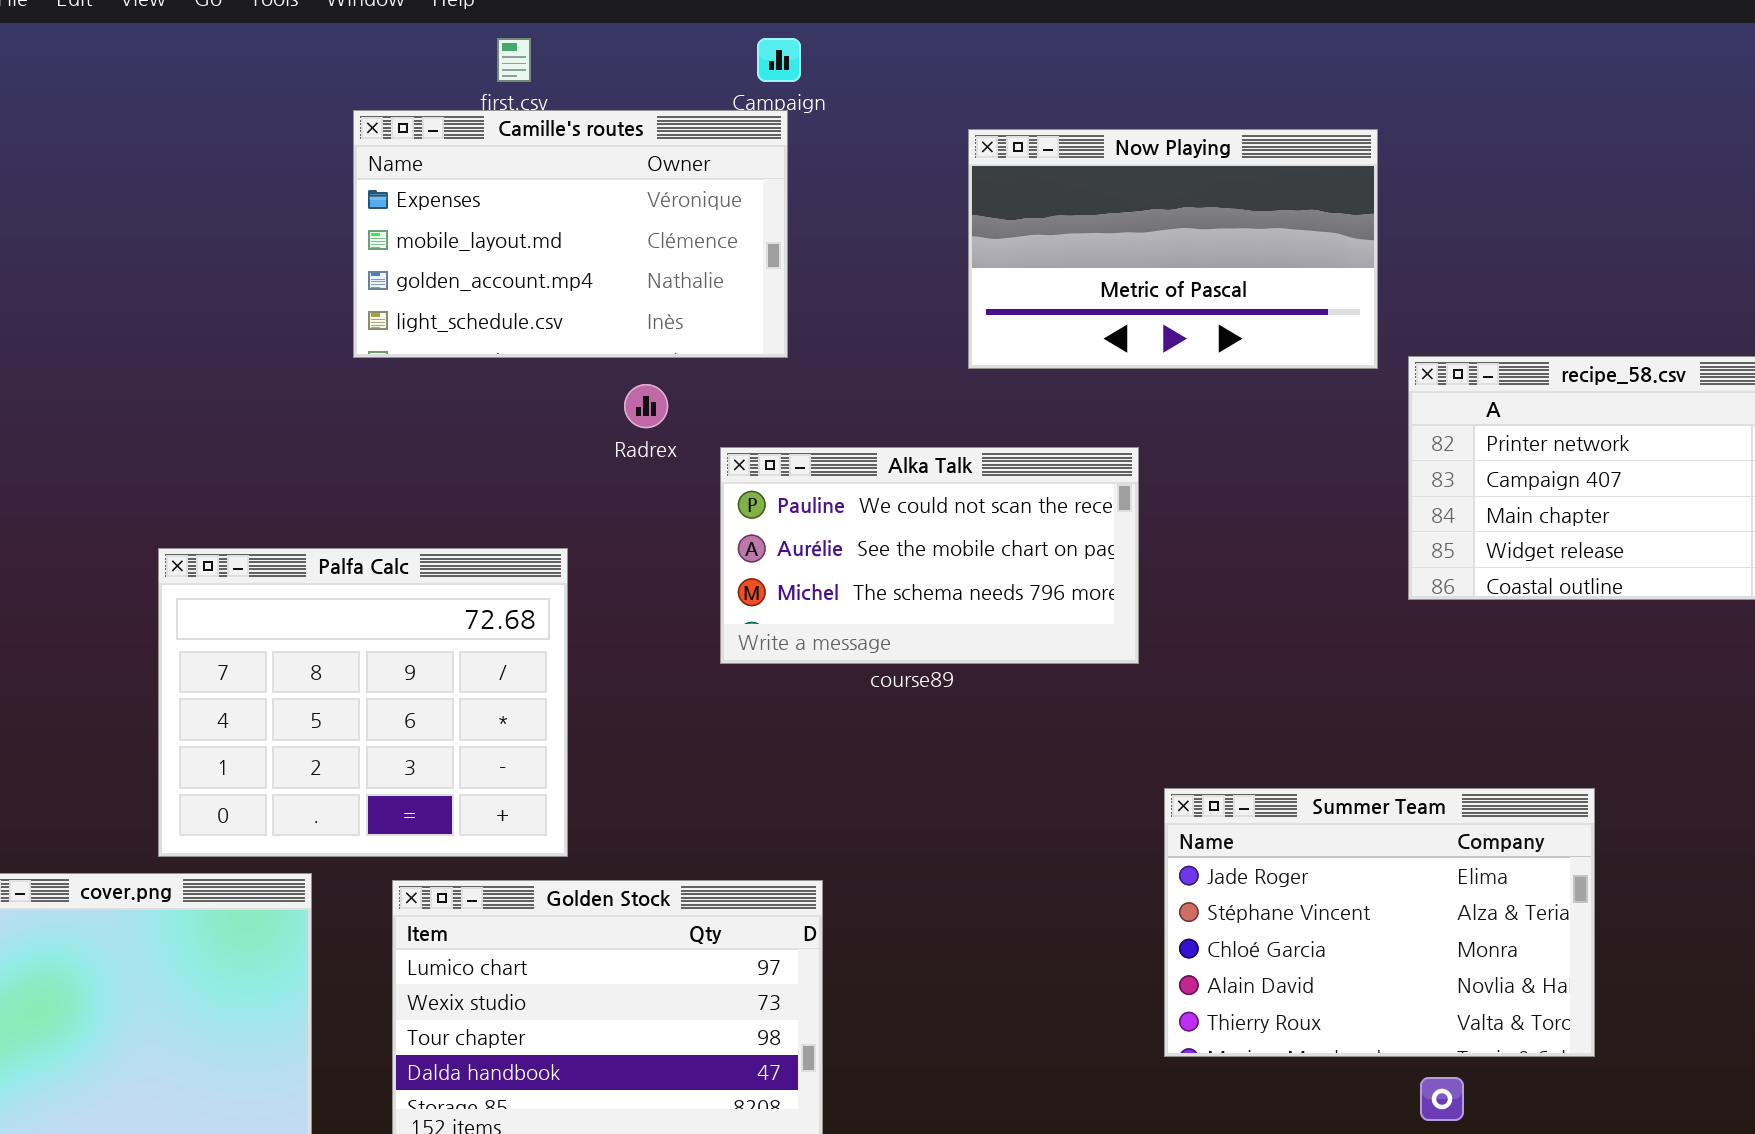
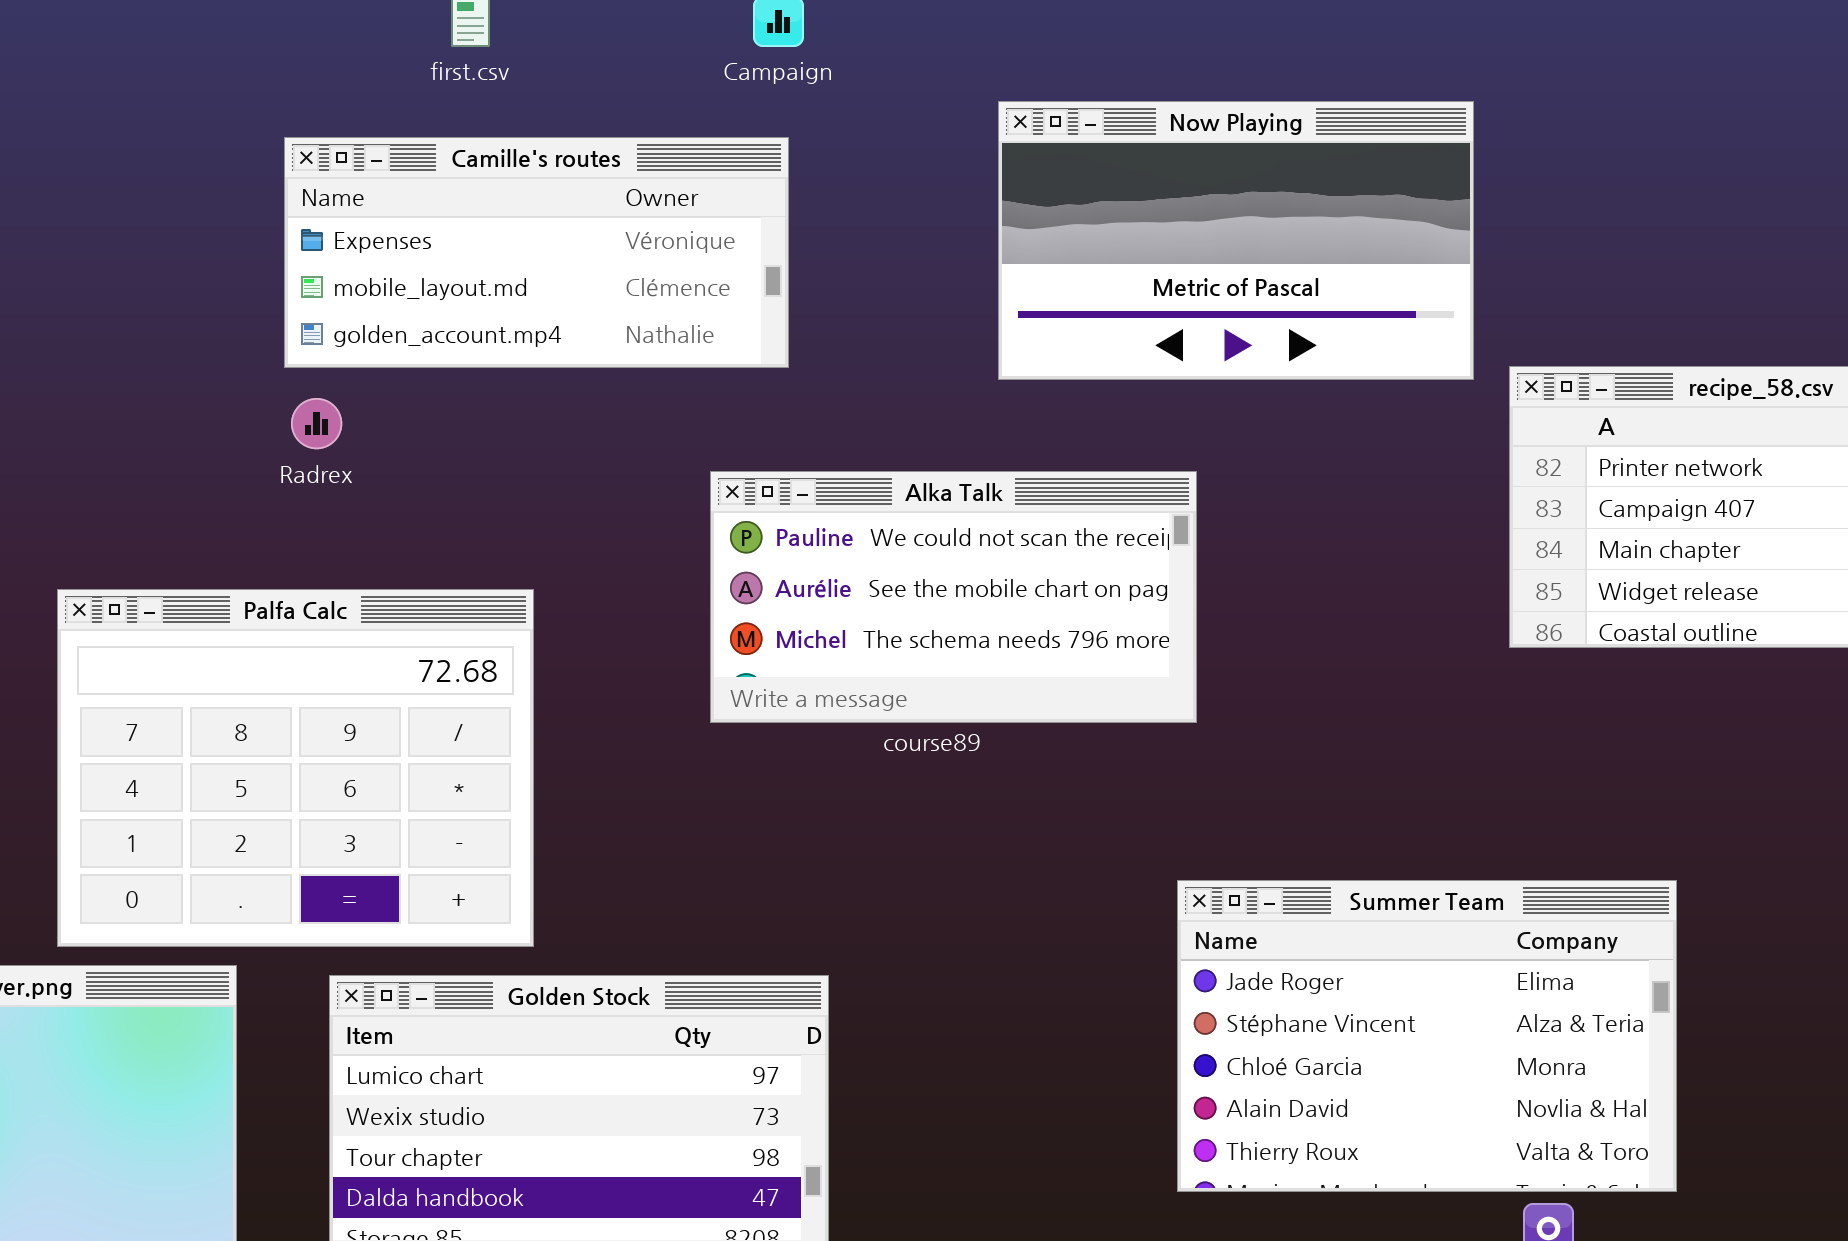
Camille's routes: [353,110,788,358] -> [284,137,789,368], resized
Radrex: [624,384,668,428] -> [291,398,342,449], moved
Summer Team: [1164,788,1595,1057] -> [1177,880,1677,1192], moved

